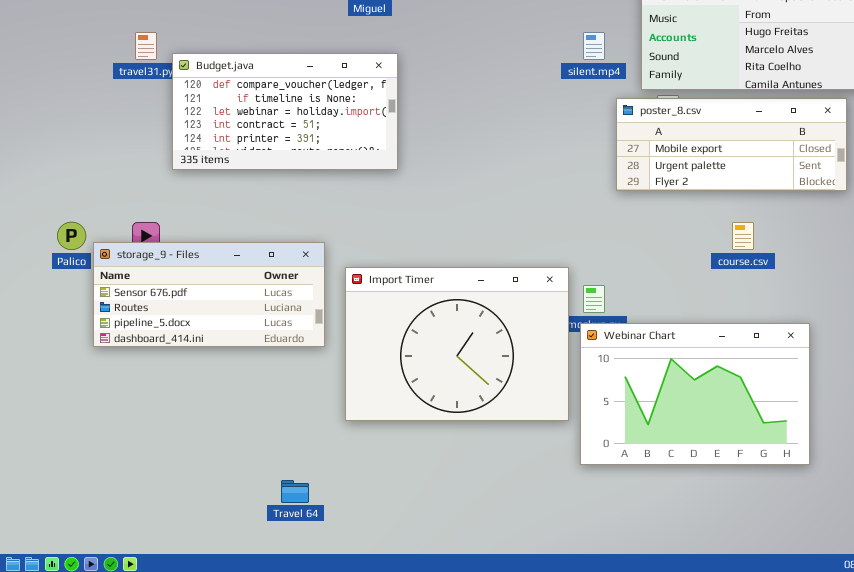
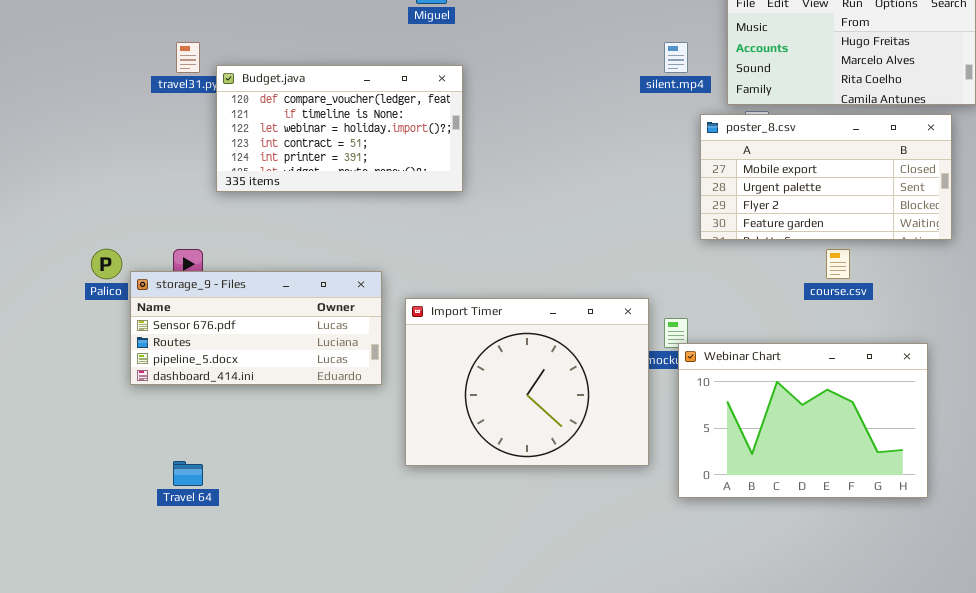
poster_8.csv: [616,98,847,191] -> [700,114,952,240], resized
Webinar Chart: [580,323,810,465] -> [678,343,928,498], moved
Travel 64: [281,480,309,503] -> [173,461,203,486], moved

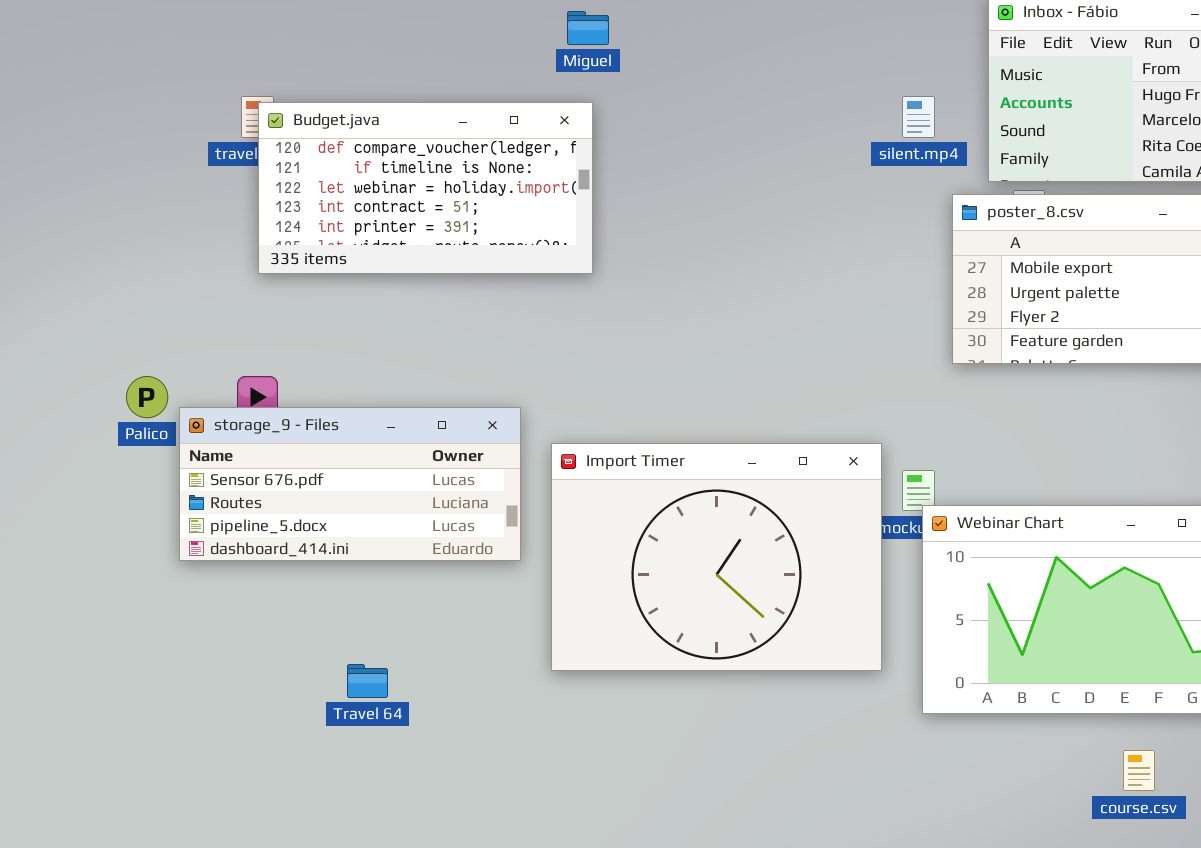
Budget.java: [216,65,463,192] -> [258,102,593,274], moved
course.csv: [826,249,850,279] -> [1123,750,1155,791], moved
Travel 64: [173,461,203,486] -> [347,664,388,698], moved

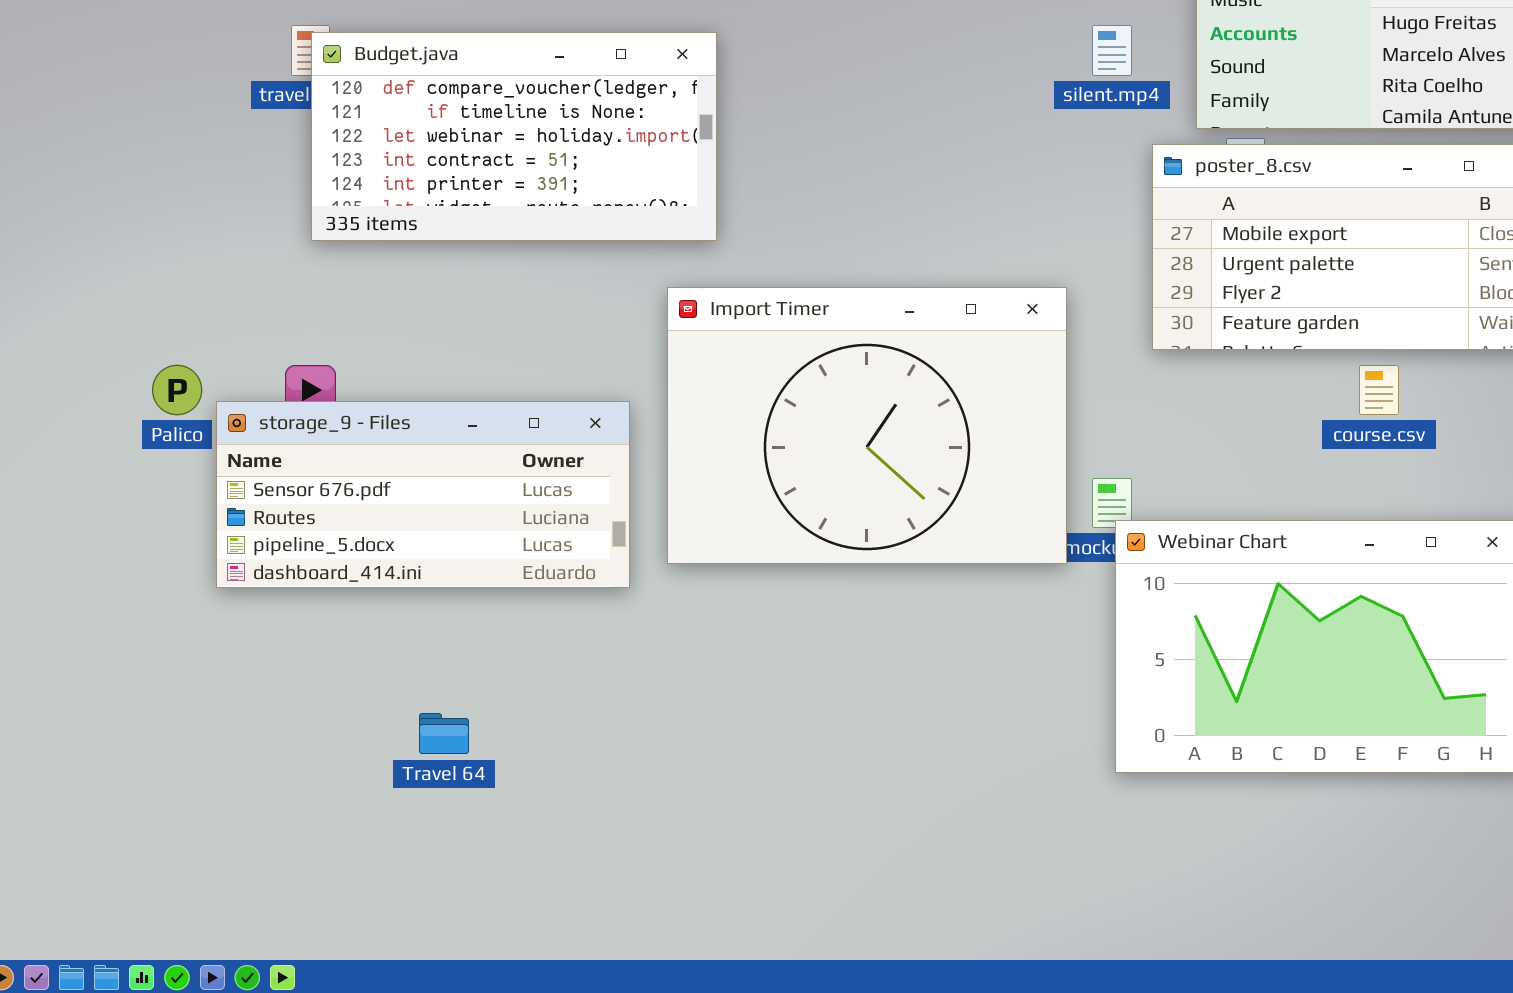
Import Timer: [551,443,882,671] -> [667,287,1067,564], moved
course.csv: [1123,750,1155,791] -> [1359,365,1399,415], moved

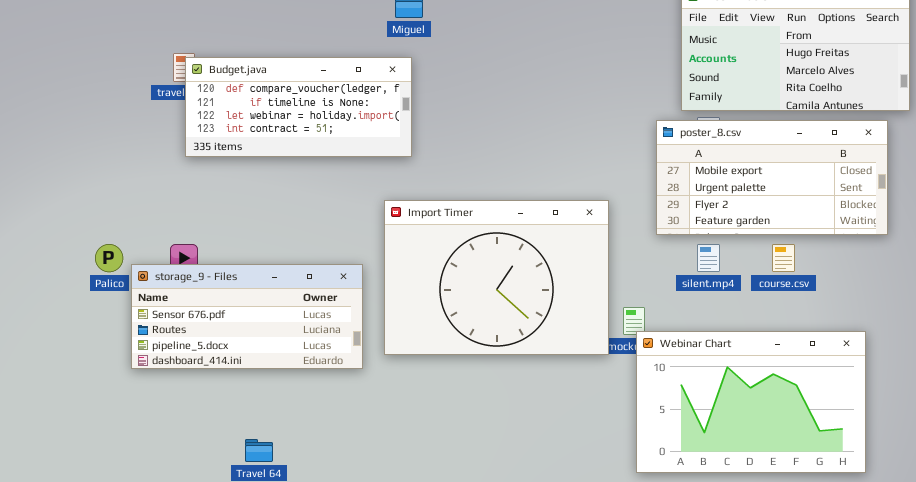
silent.mp4: [1092,25,1132,76] -> [697,244,720,272], moved
Budget.java: [311,32,717,241] -> [185,57,412,157], resized

